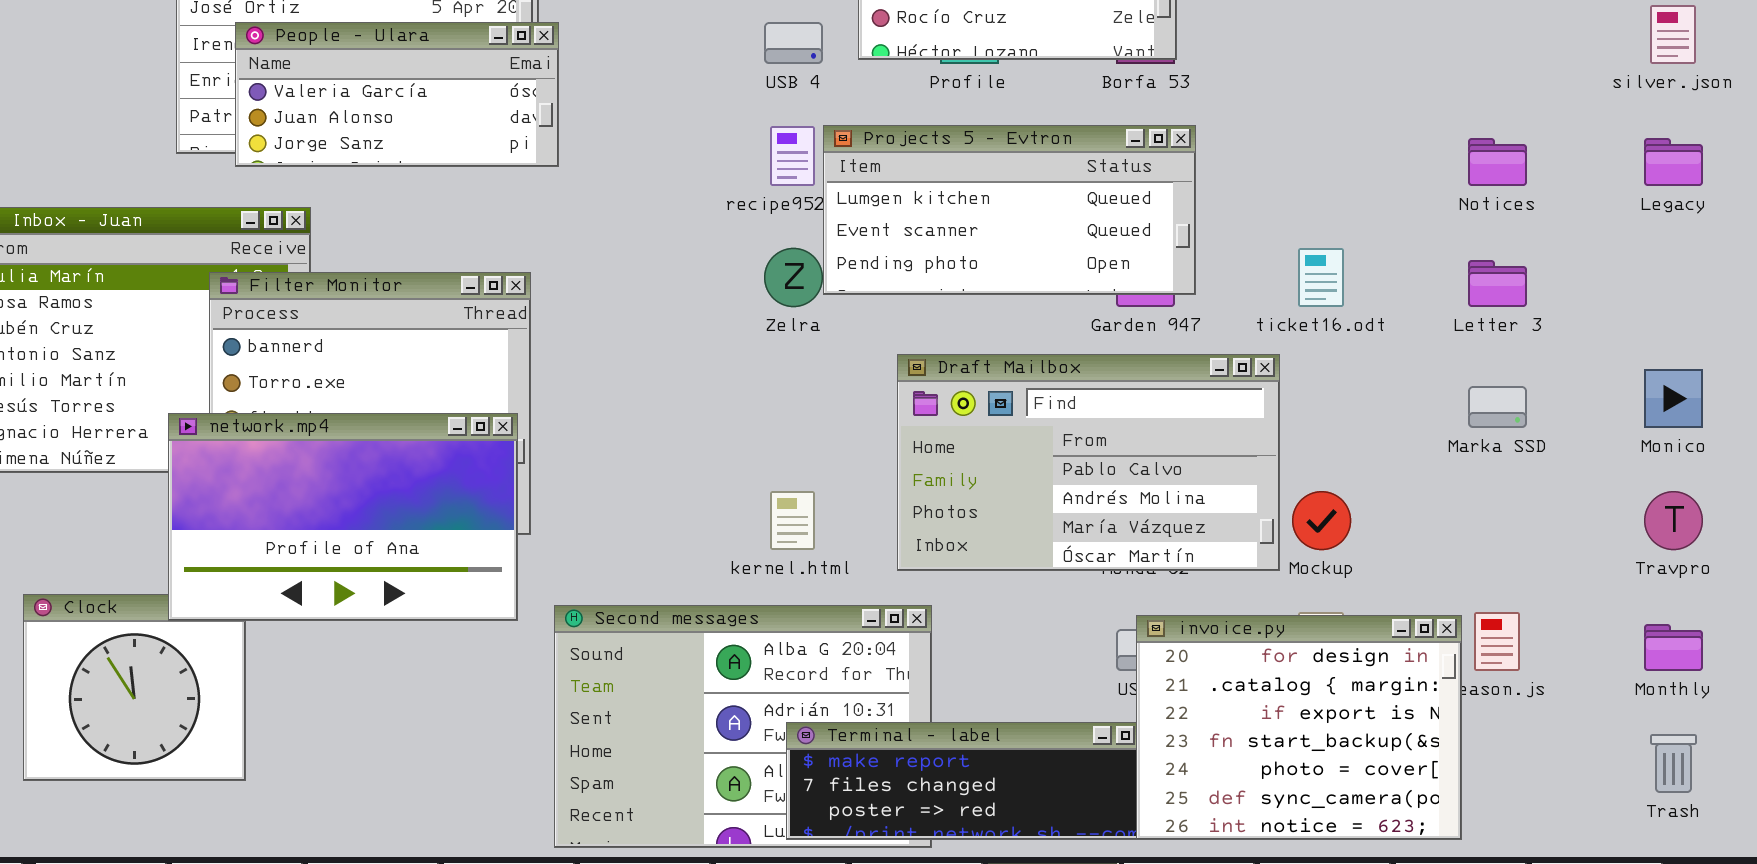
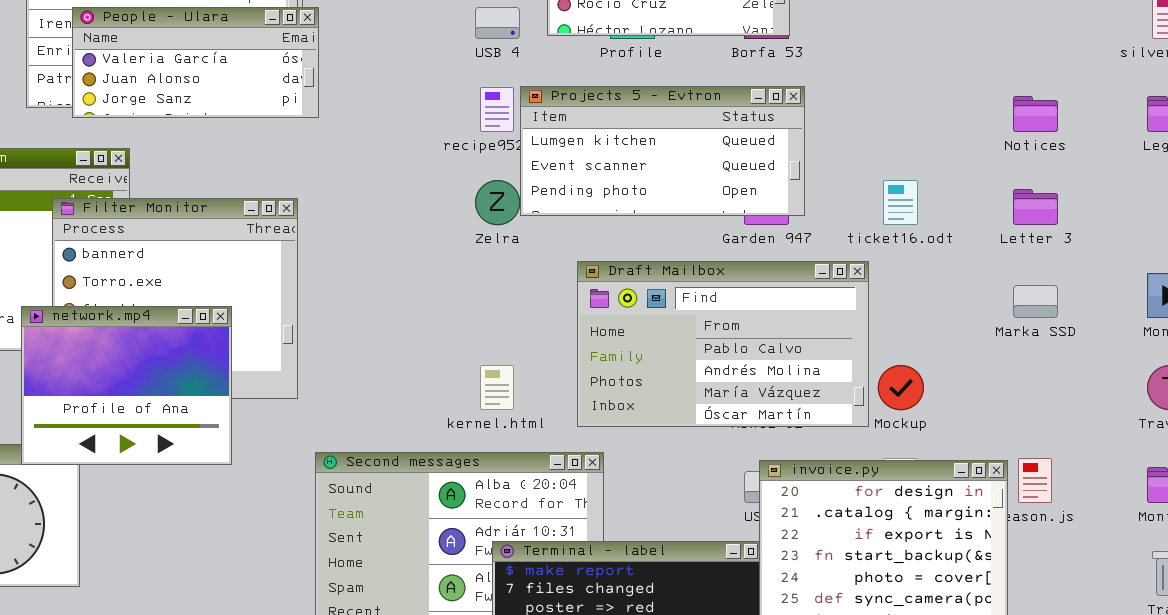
network.mp4: [168,413,518,621] -> [21,306,232,465], resized

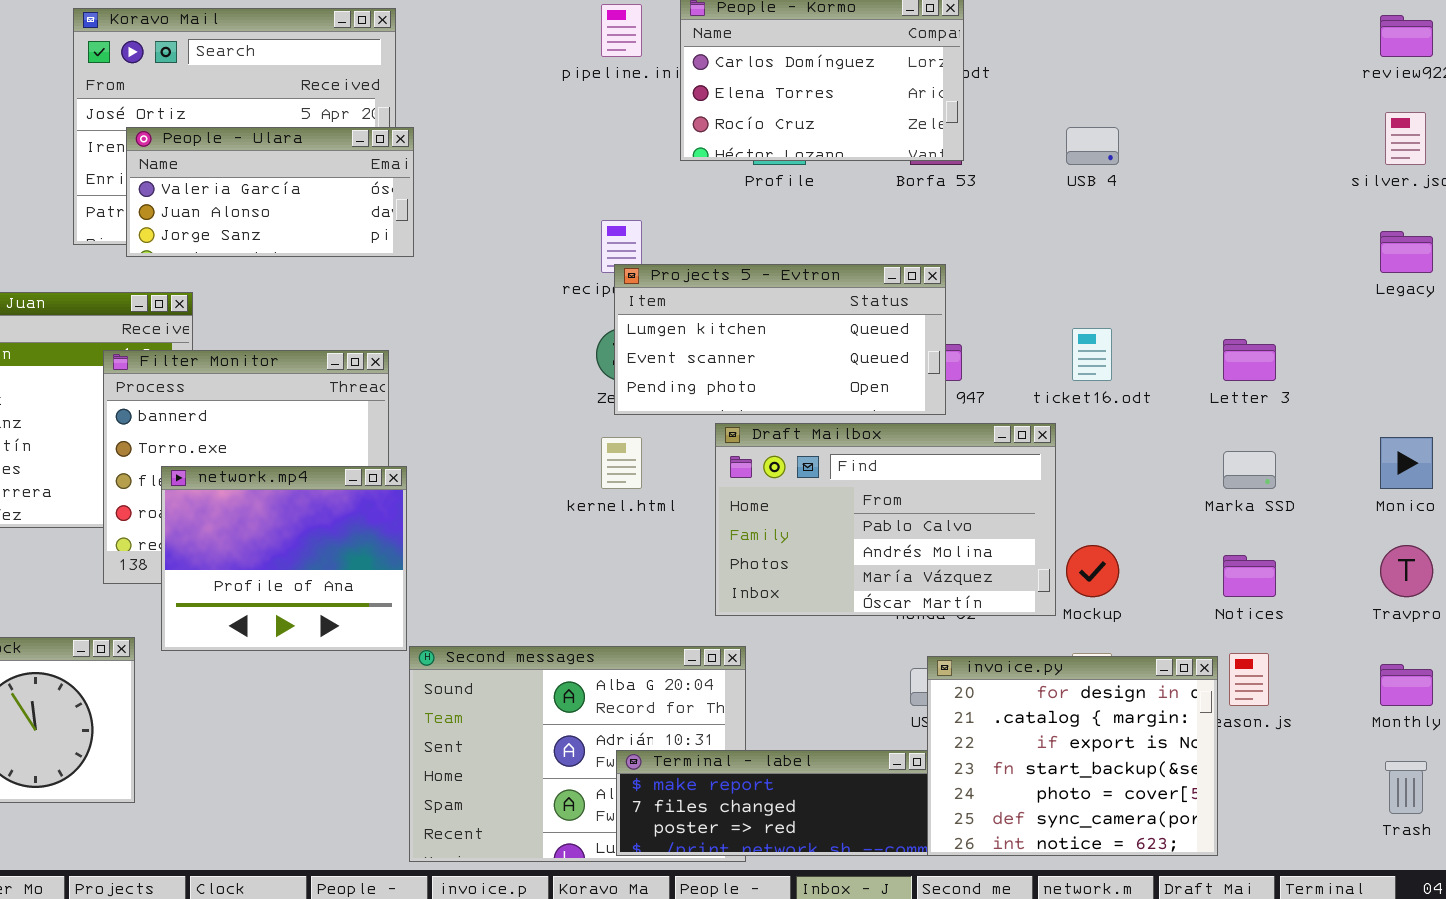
USB 4: [475,7,520,39] -> [1066,127,1119,165], moved
Projects 5 - Evtron: [520,86,805,216] -> [614,264,946,415], moved
Notices: [1013,96,1058,132] -> [1223,555,1276,597], moved
network.mp4: [21,306,232,465] -> [161,466,407,651], moved
kernel.html: [480,365,514,410] -> [601,437,642,489], moved

